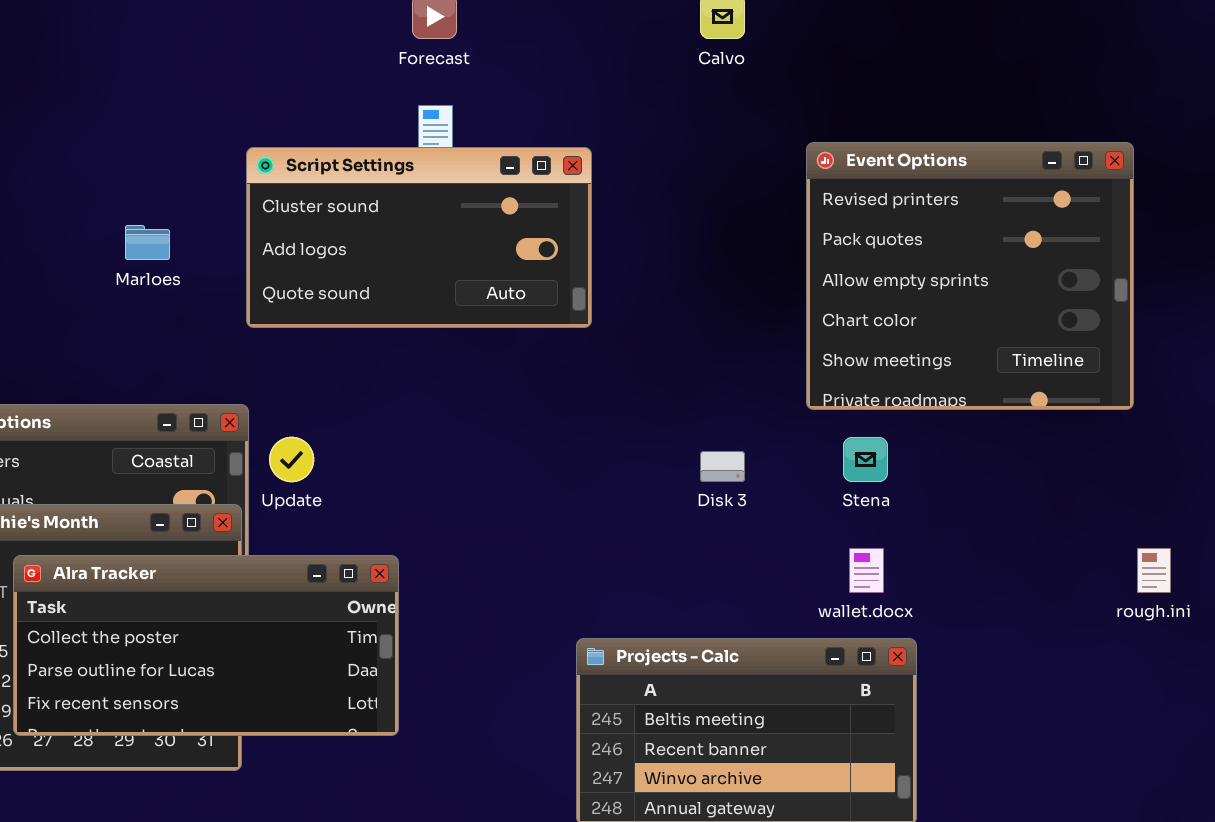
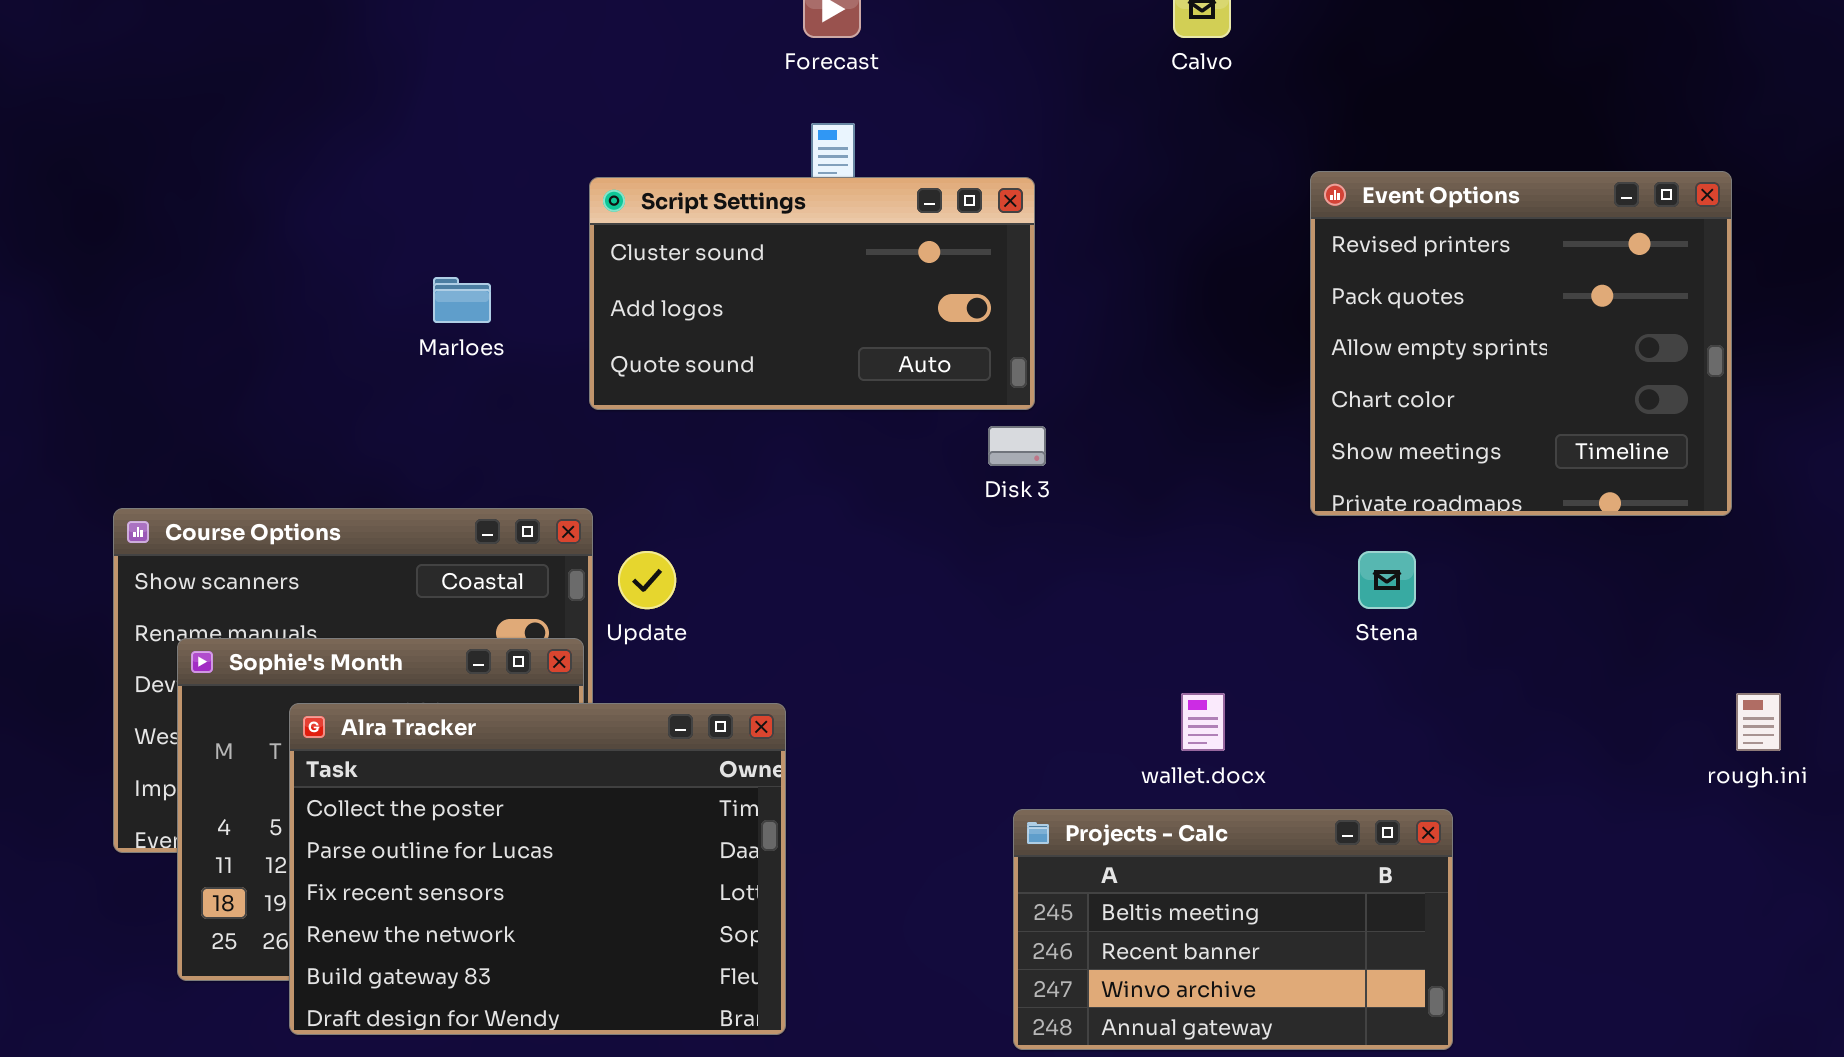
Disk 3: [700,451,745,482] -> [988,426,1046,466], moved
wallet.docx: [849,548,884,593] -> [1181,693,1225,751], moved
Alra Tracker: [13,555,399,736] -> [289,703,786,1035], resized

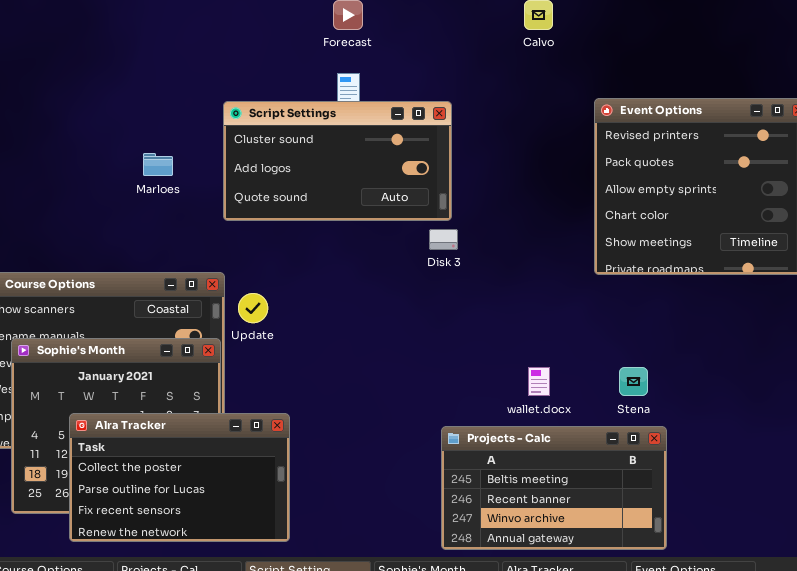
Stena: [1358,551,1416,609] -> [619,367,648,396], moved
Alra Tracker: [289,703,786,1035] -> [69,413,290,542], resized

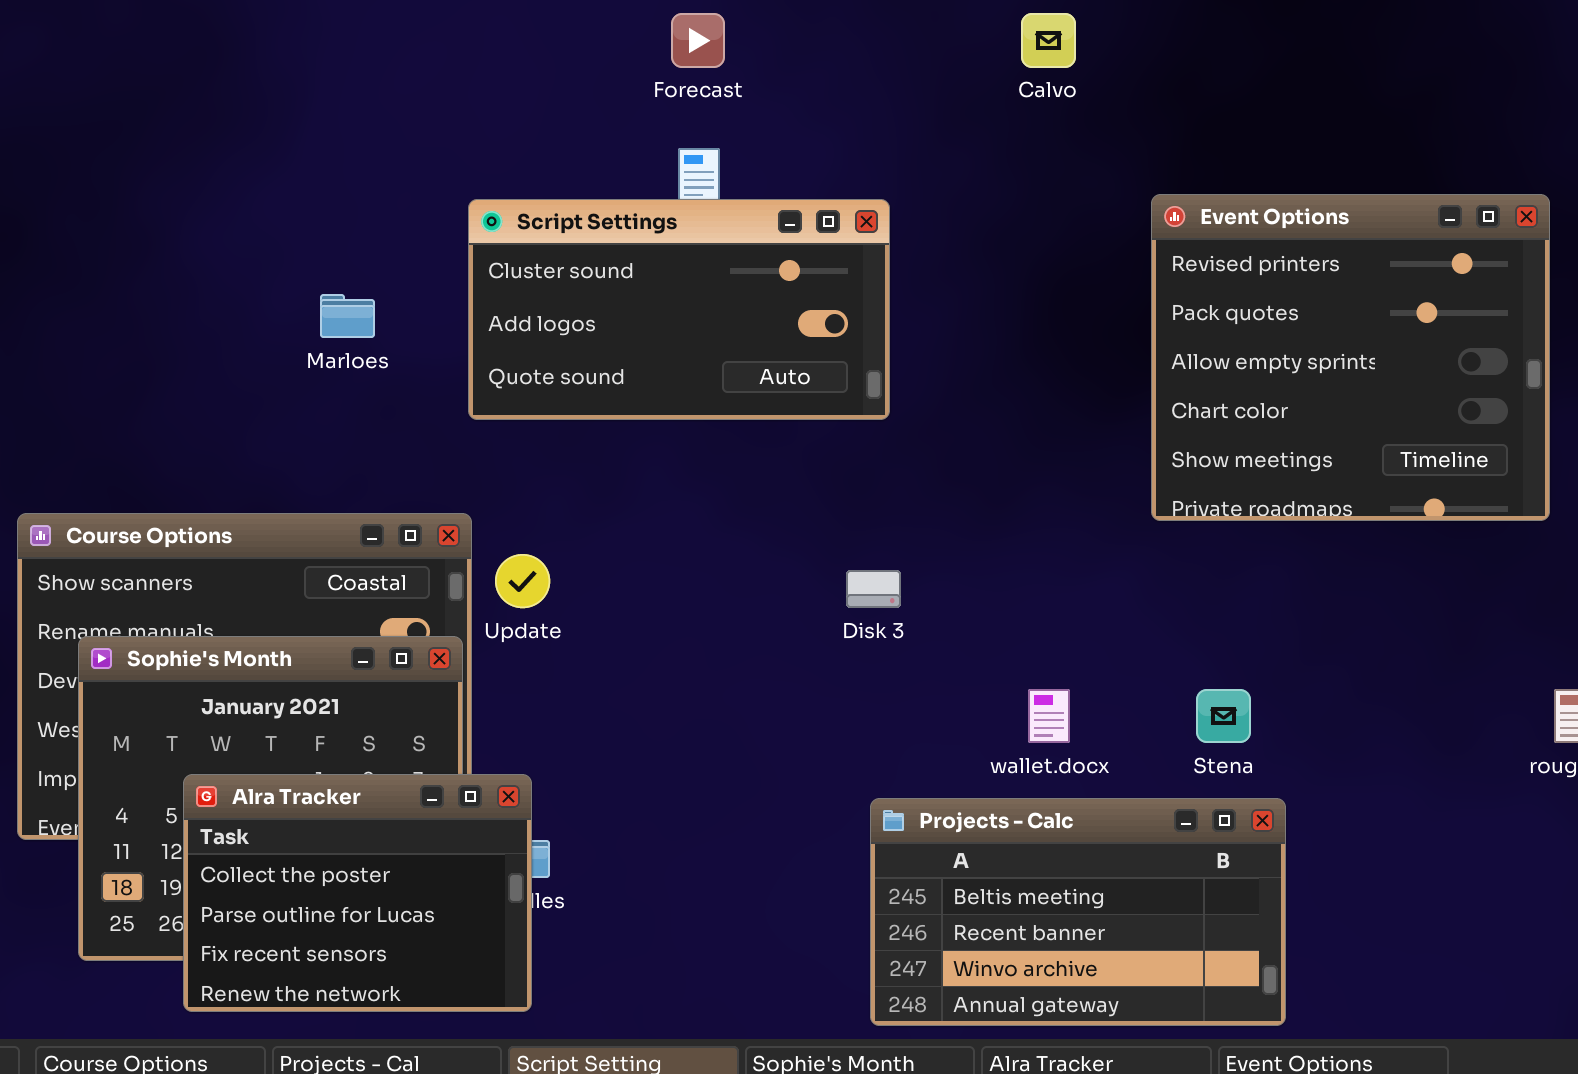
Disk 3: [429,229,458,250] -> [846,570,901,608], moved
Alra Tracker: [69,413,290,542] -> [183,774,532,1012], resized

